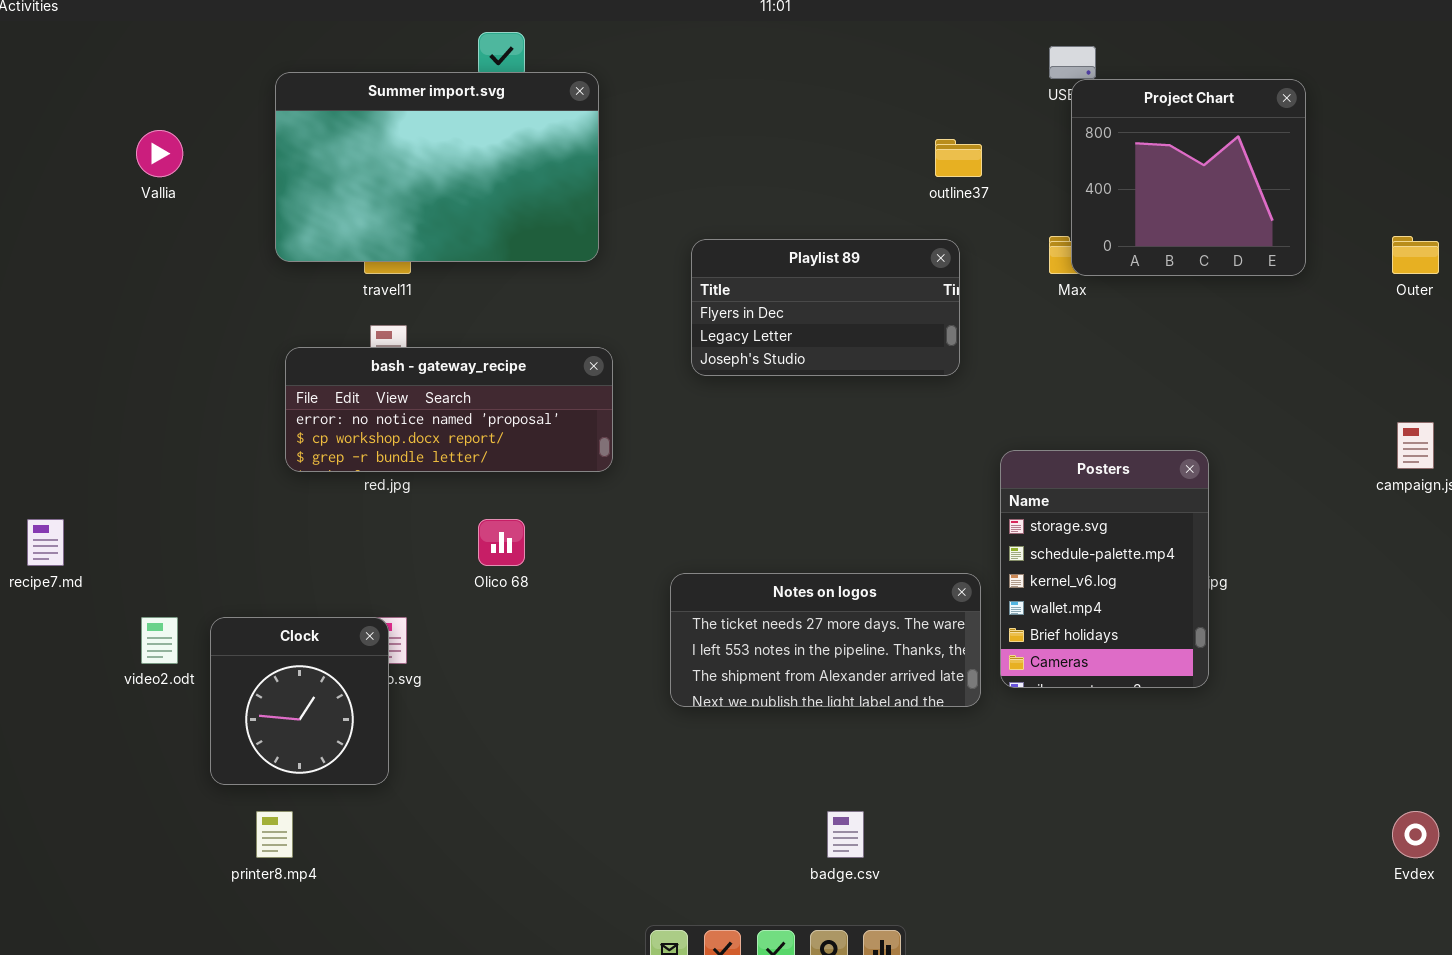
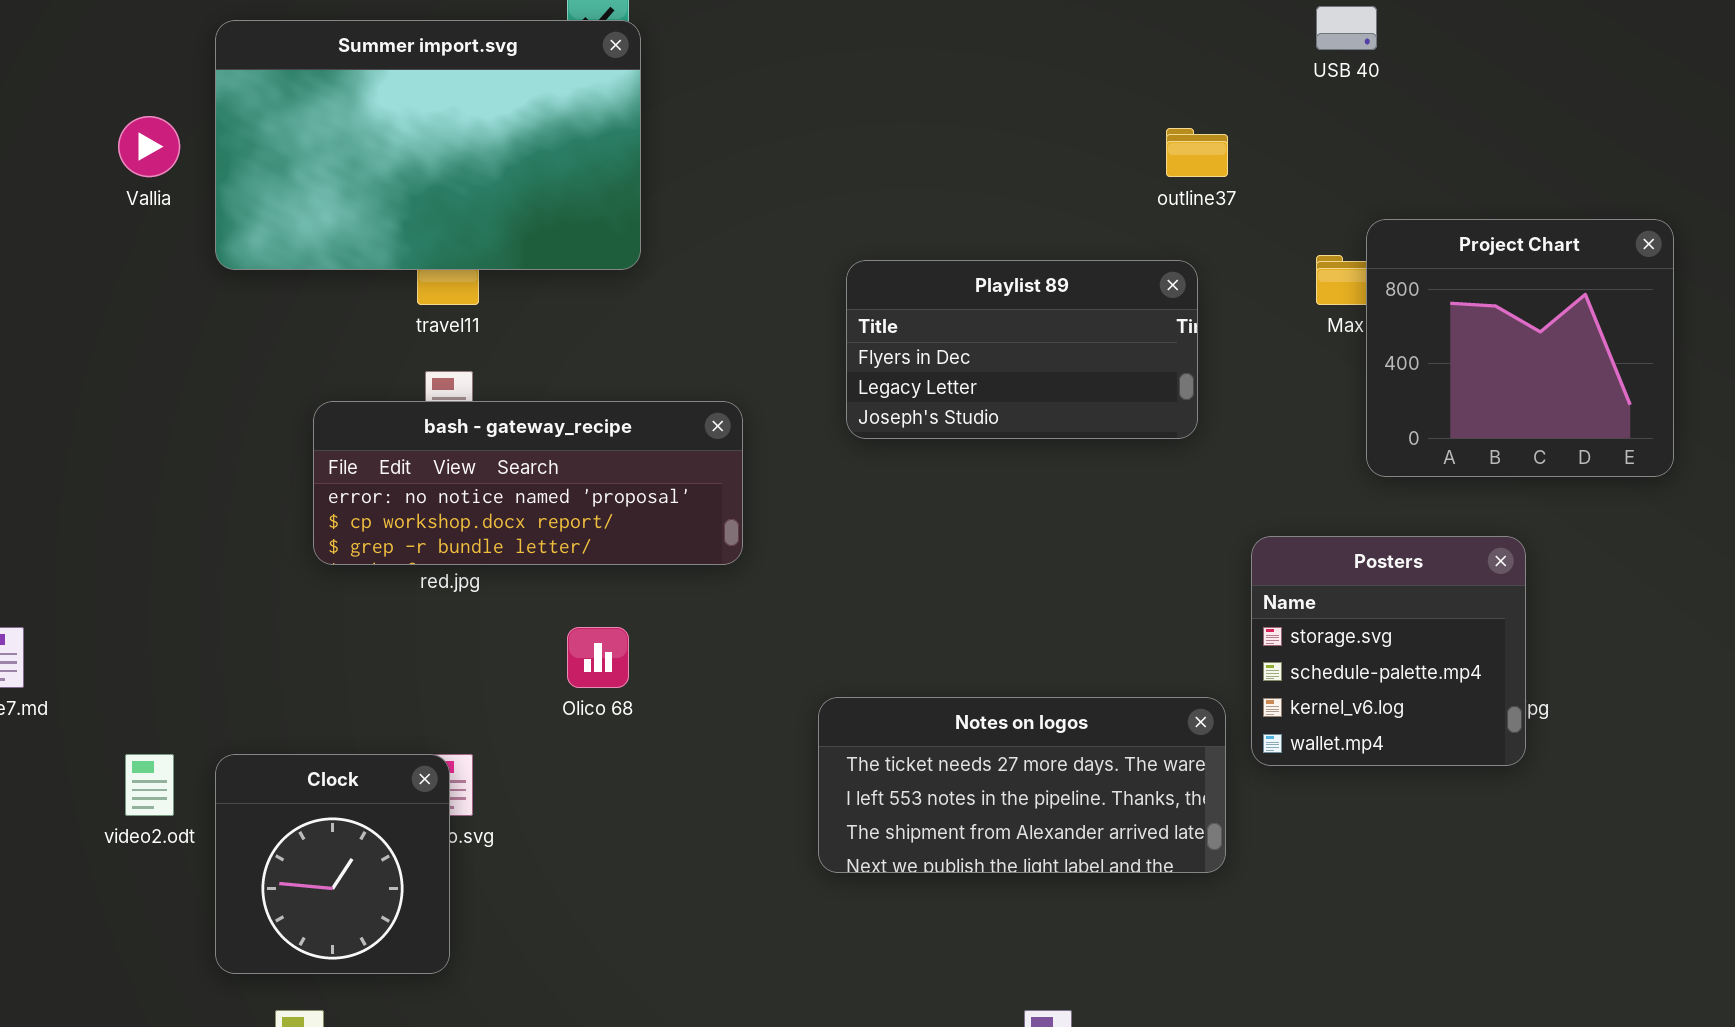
Summer import.svg: [275,72,599,262] -> [215,20,641,270], moved
Project Chart: [1071,79,1306,276] -> [1366,219,1674,477], moved
Posters: [1000,450,1209,688] -> [1251,536,1526,766], resized

